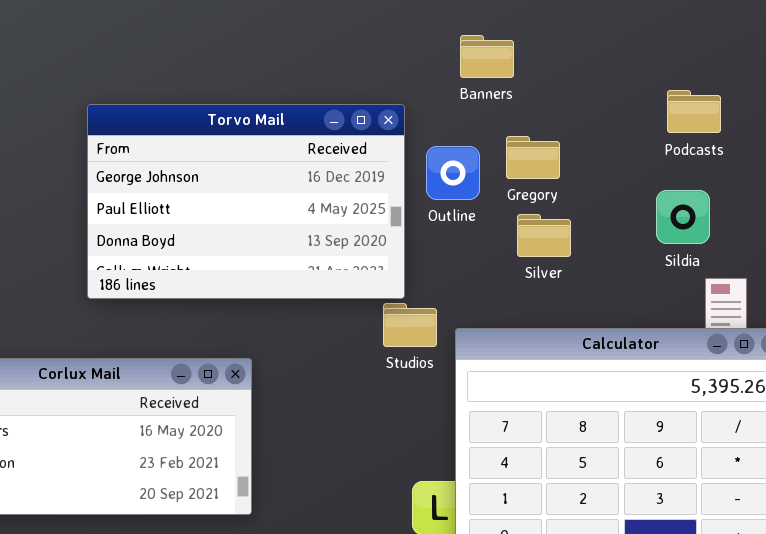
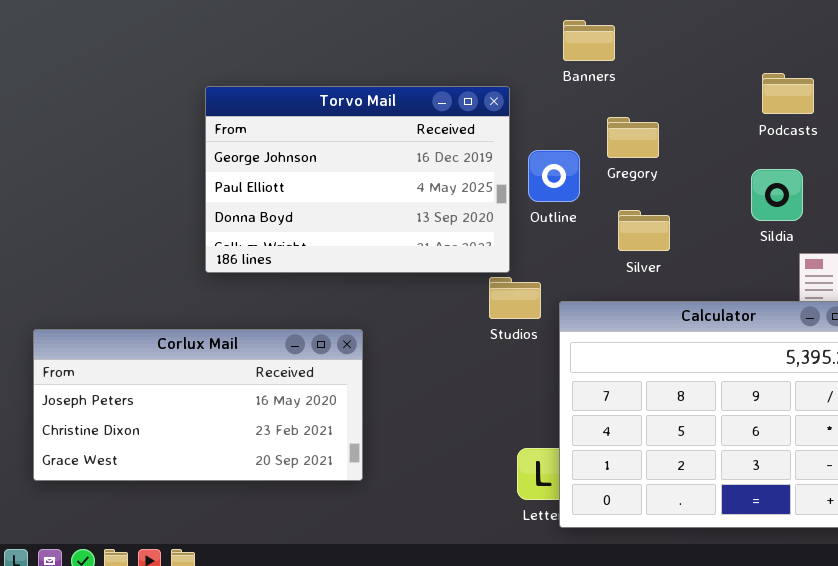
Outline: [426,146,480,200] -> [528,150,580,202], moved
Silver: [517,214,571,257] -> [618,210,670,251], moved

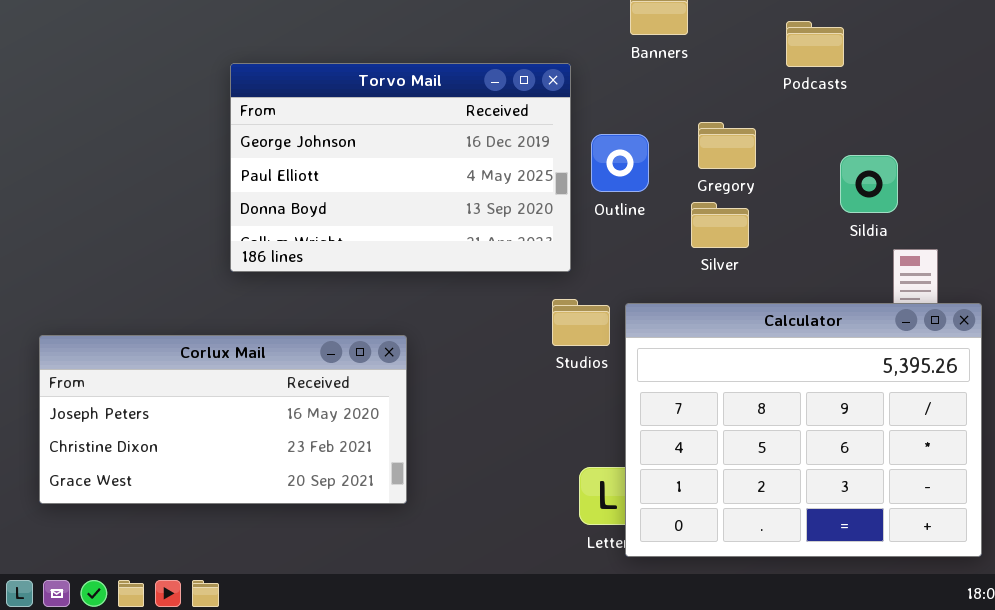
Podcasts: [762,73,814,114] -> [786,21,844,67], moved
Gregory: [607,117,659,158] -> [698,122,756,169], moved
Studios: [489,277,541,319] -> [552,299,610,346], moved

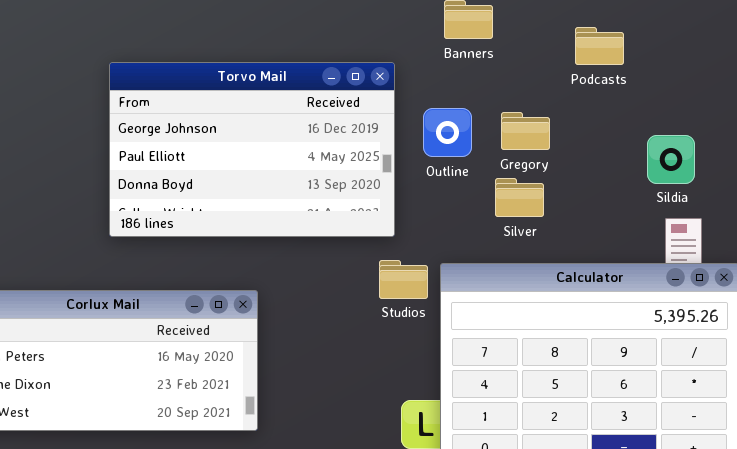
Outline: [591,134,649,192] -> [423,108,472,157], moved
Sildia: [840,155,898,213] -> [647,135,695,184], moved

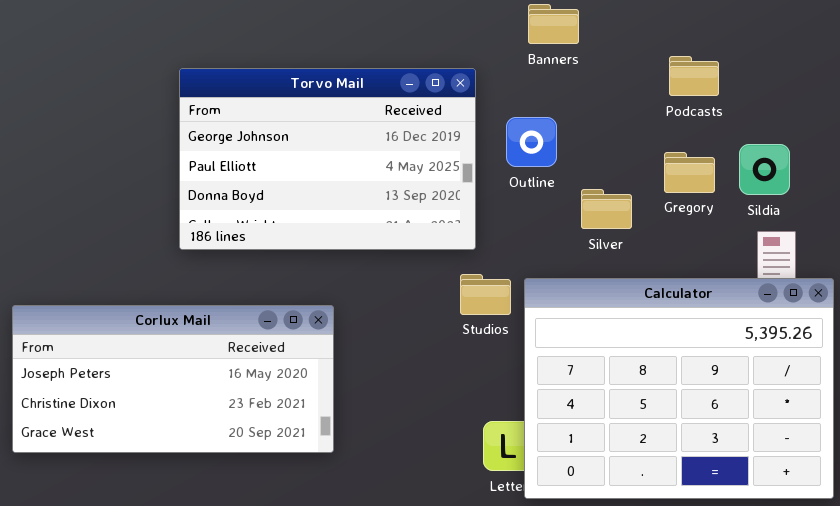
Podcasts: [575,27,624,65] -> [669,56,719,96], moved
Gregory: [501,112,550,150] -> [664,152,715,193], moved

